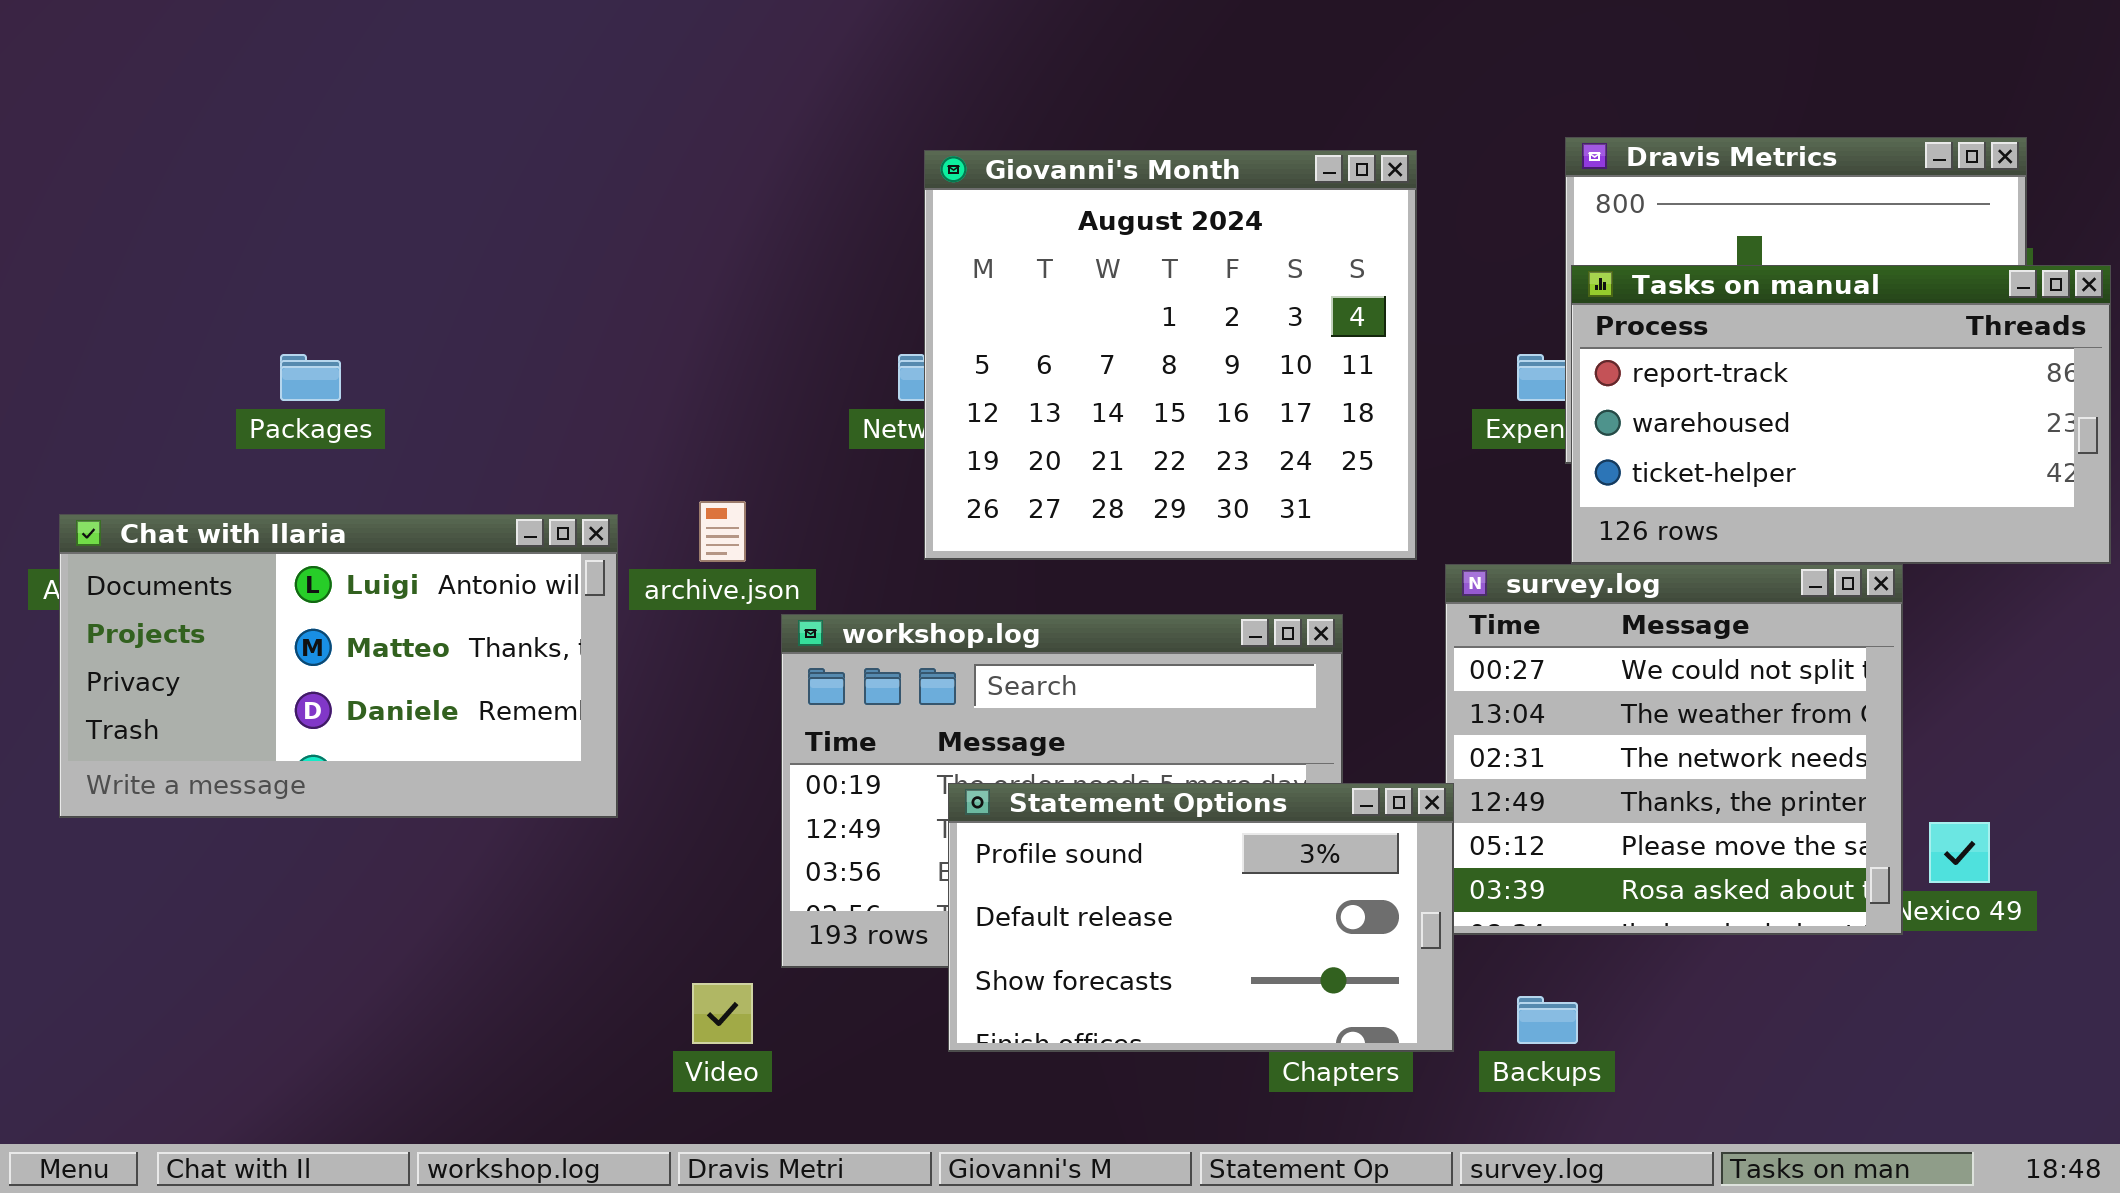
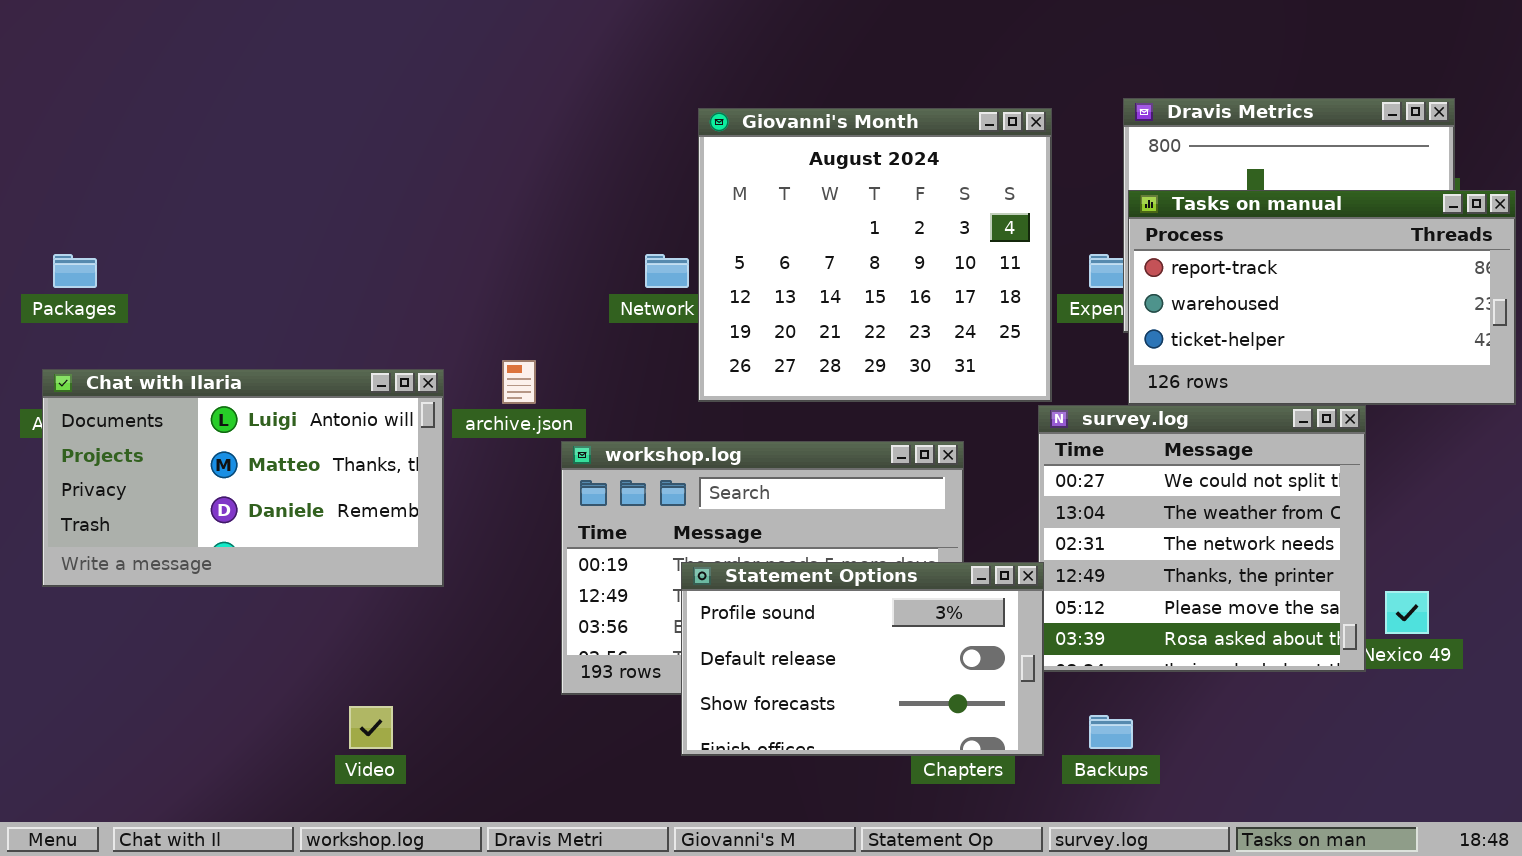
Giovanni's Month: [924,150,1417,560] -> [698,108,1052,402], moved
Packages: [280,354,341,401] -> [53,254,97,288], moved
Video: [692,983,753,1044] -> [349,706,393,749], moved

